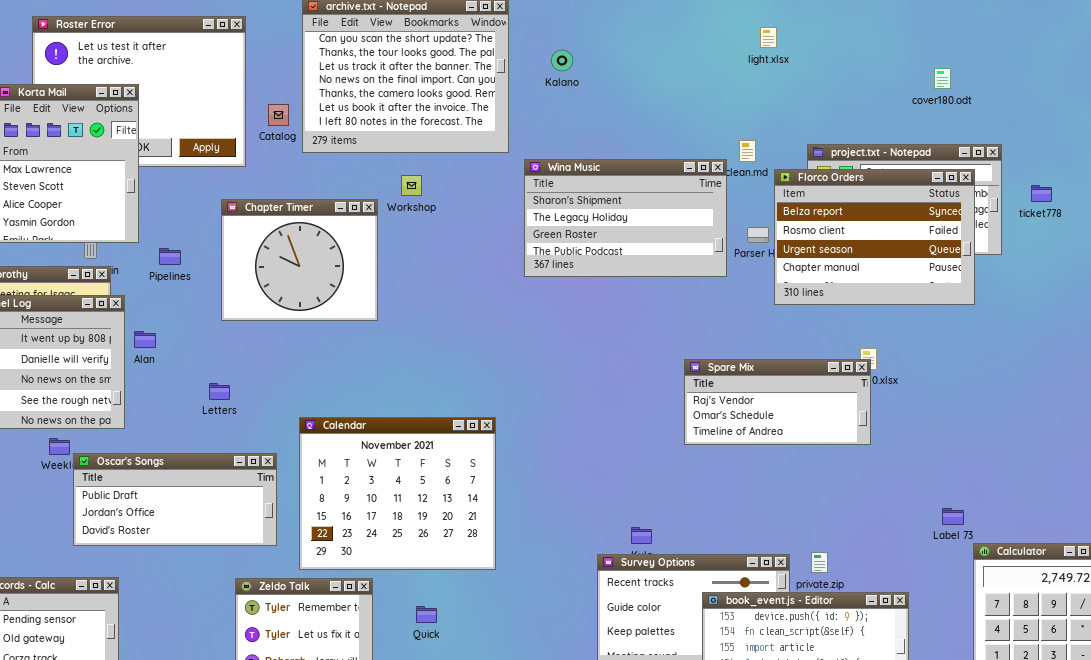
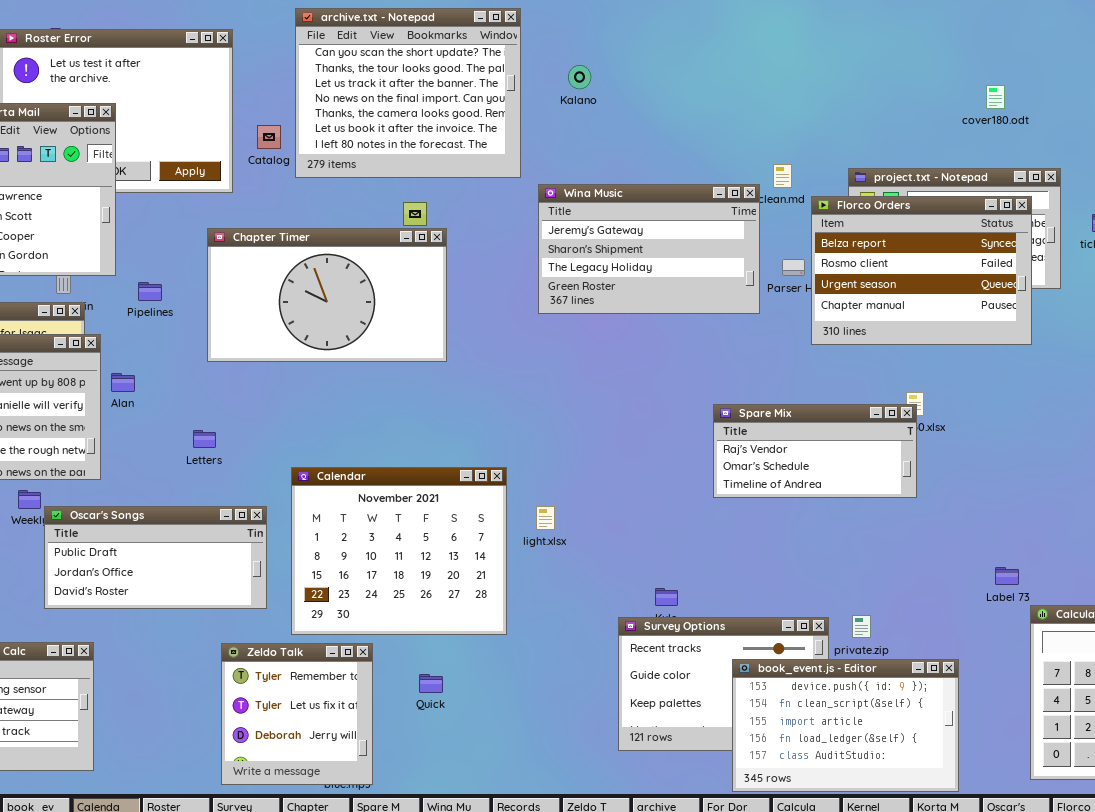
light.xlsx: [760,27,777,48] -> [536,506,555,530], moved
Wina Music: [524,159,727,277] -> [538,184,760,314], scrolled up 1 row
Chapter Timer: [221,199,378,321] -> [207,228,447,362], resized

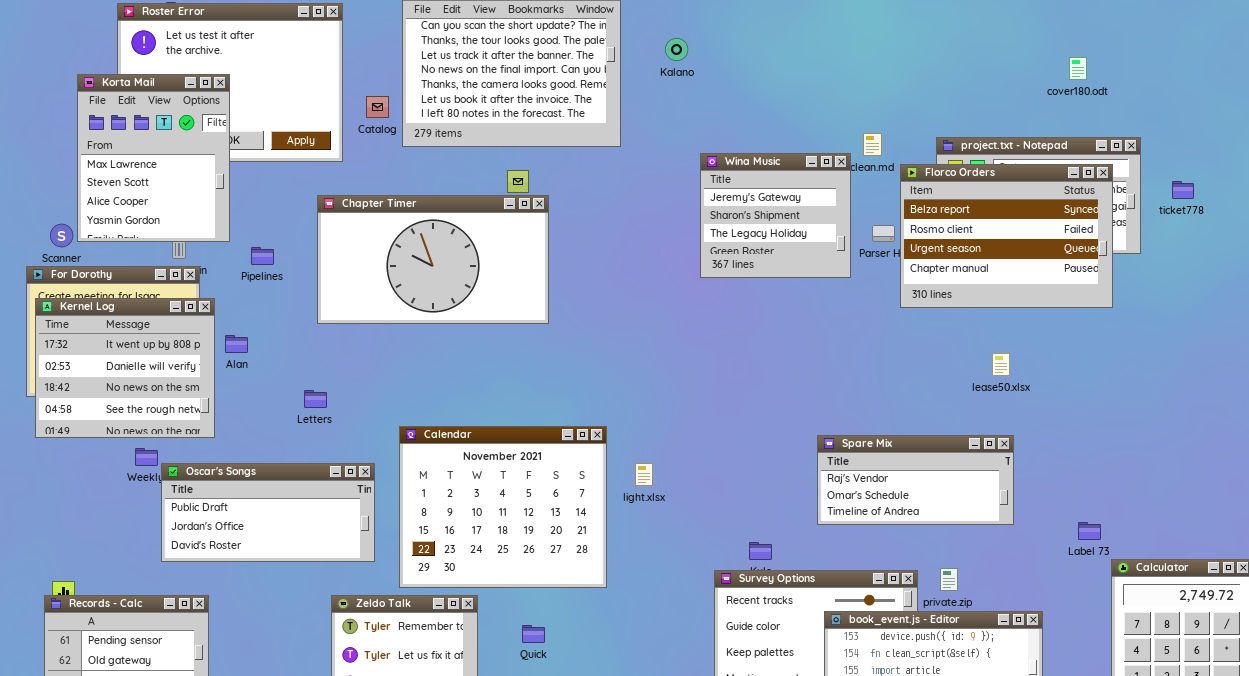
Wina Music: [538,184,760,314] -> [700,153,851,278], resized
Spare Mix: [713,404,917,498] -> [817,435,1014,525], moved

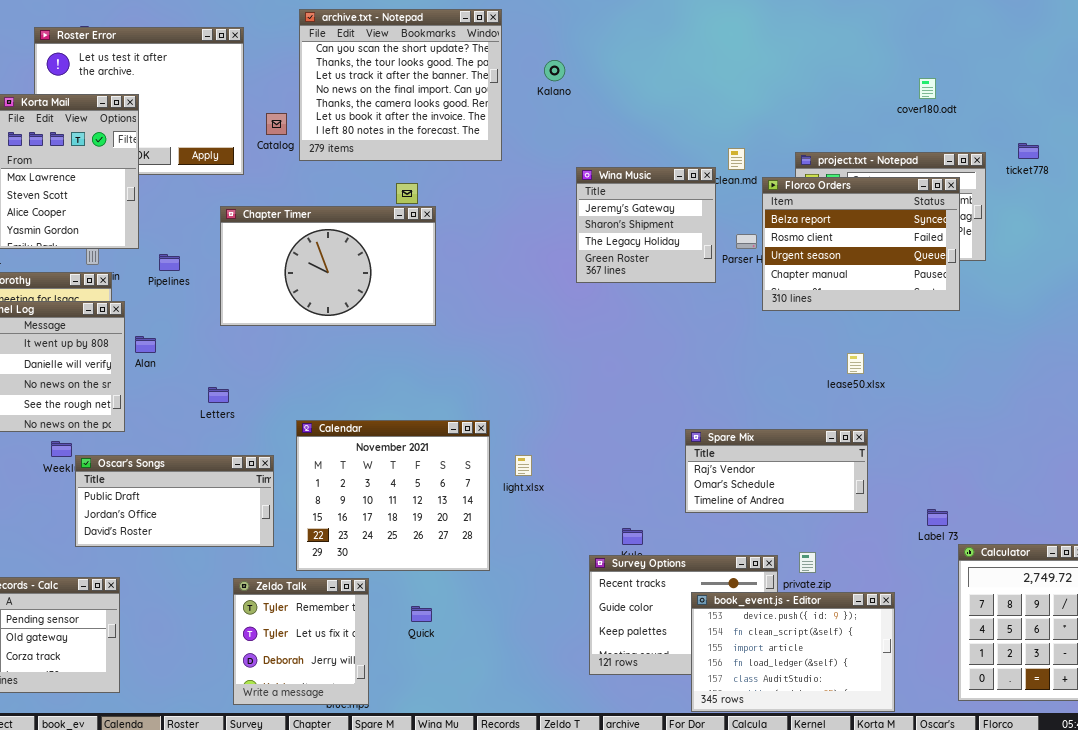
ticket778: [1172,181,1194,199] -> [1018,143,1039,159], moved

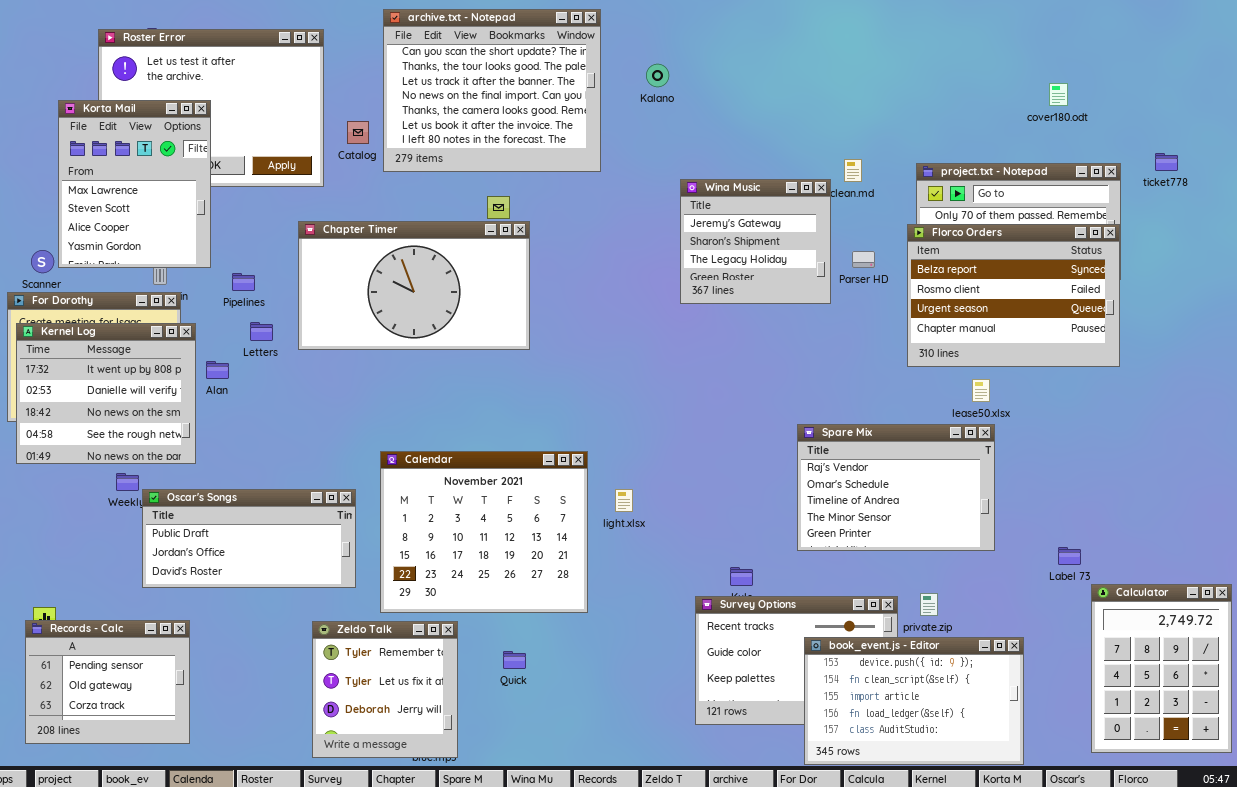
Florco Orders: [762,177,960,311] -> [907,224,1120,367], moved
Letters: [208,387,229,403] -> [250,322,273,341], moved
Spare Mix: [685,429,868,513] -> [797,424,995,551], resized

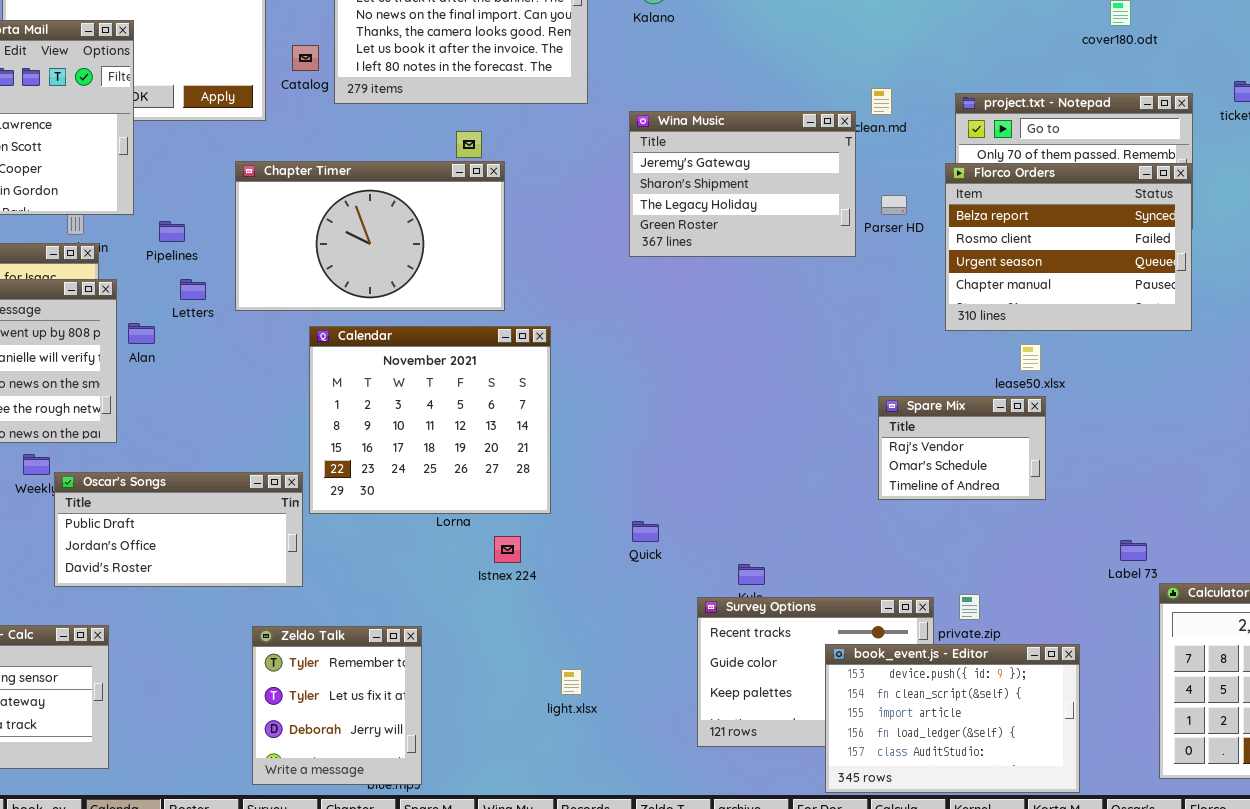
Wina Music: [680,179,831,304] -> [629,111,856,257], resized
Spare Mix: [797,424,995,551] -> [878,396,1046,500], resized
Calendar: [380,451,588,613] -> [309,326,551,514], moved
light.xlsx: [615,489,633,512] -> [561,669,582,695], moved
Quick: [503,651,526,669] -> [632,521,659,542], moved

